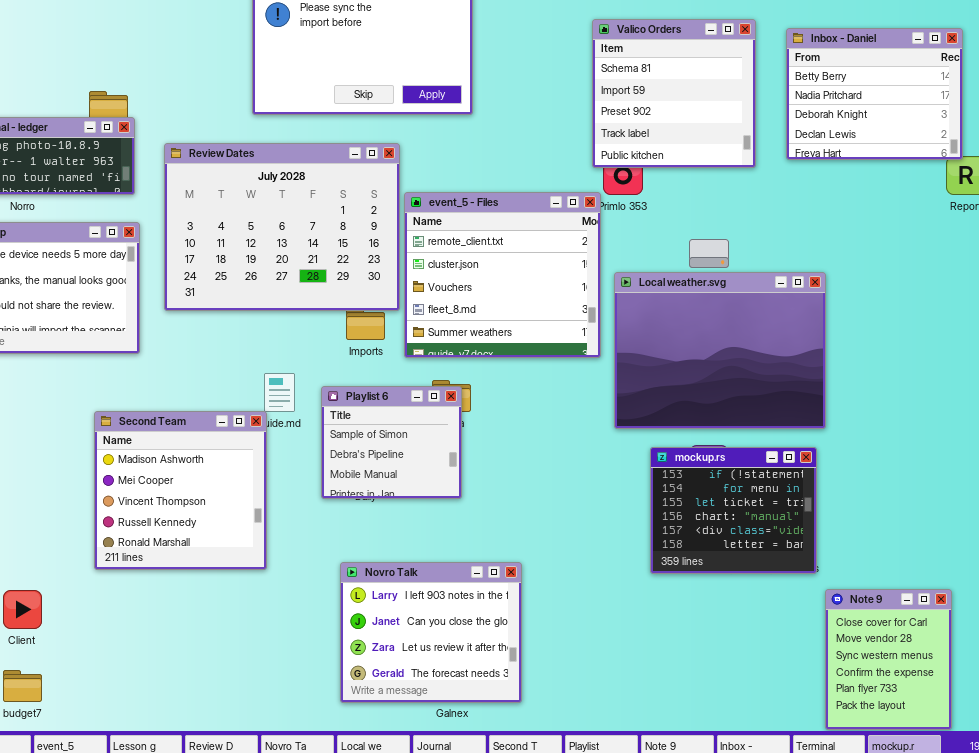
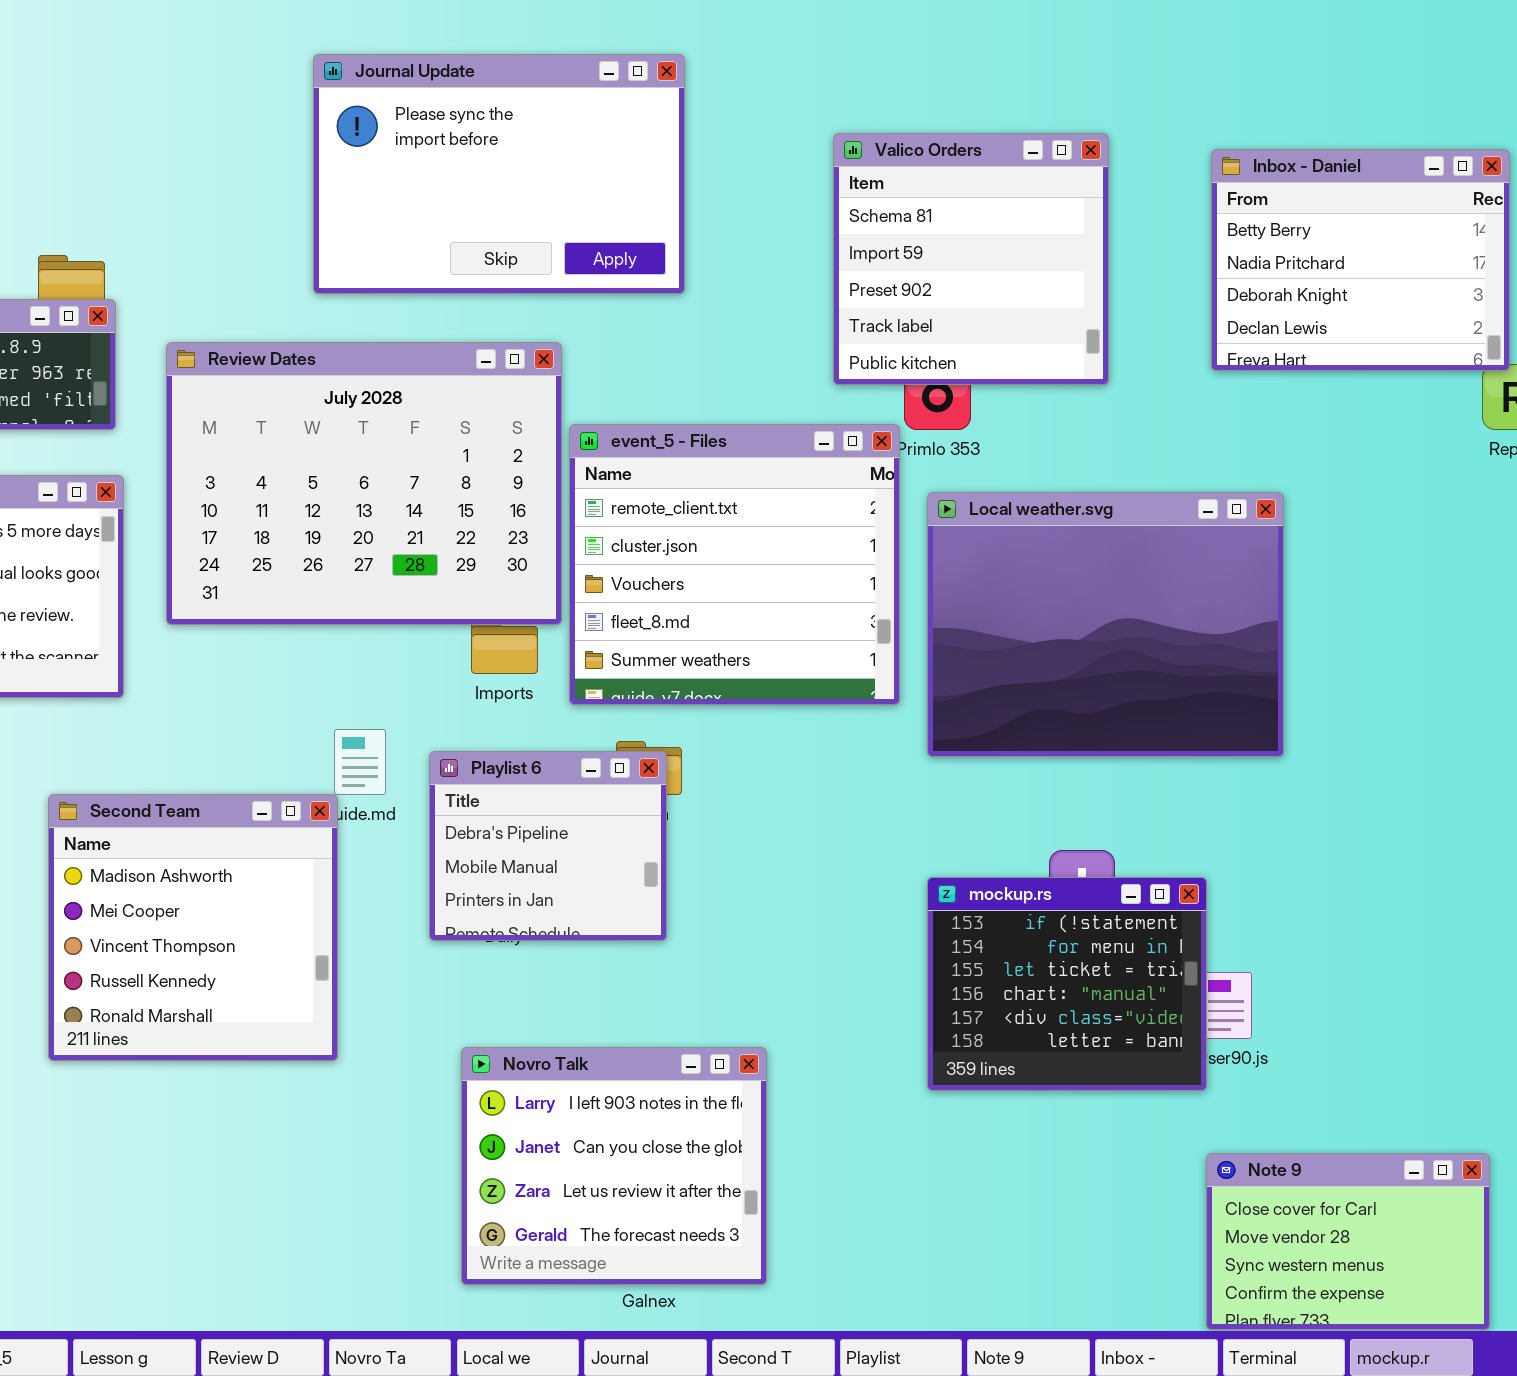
Valico Orders: [592,19,756,168] -> [833,133,1109,385], moved
Local weather.svg: [614,272,826,429] -> [927,492,1284,757], moved
Playlist 6: [321,386,462,499] -> [429,751,667,941], scrolled down 1 row
mockup.rs: [650,447,817,574] -> [927,877,1207,1091], moved
Note 9: [825,589,952,730] -> [1206,1153,1490,1330], resized

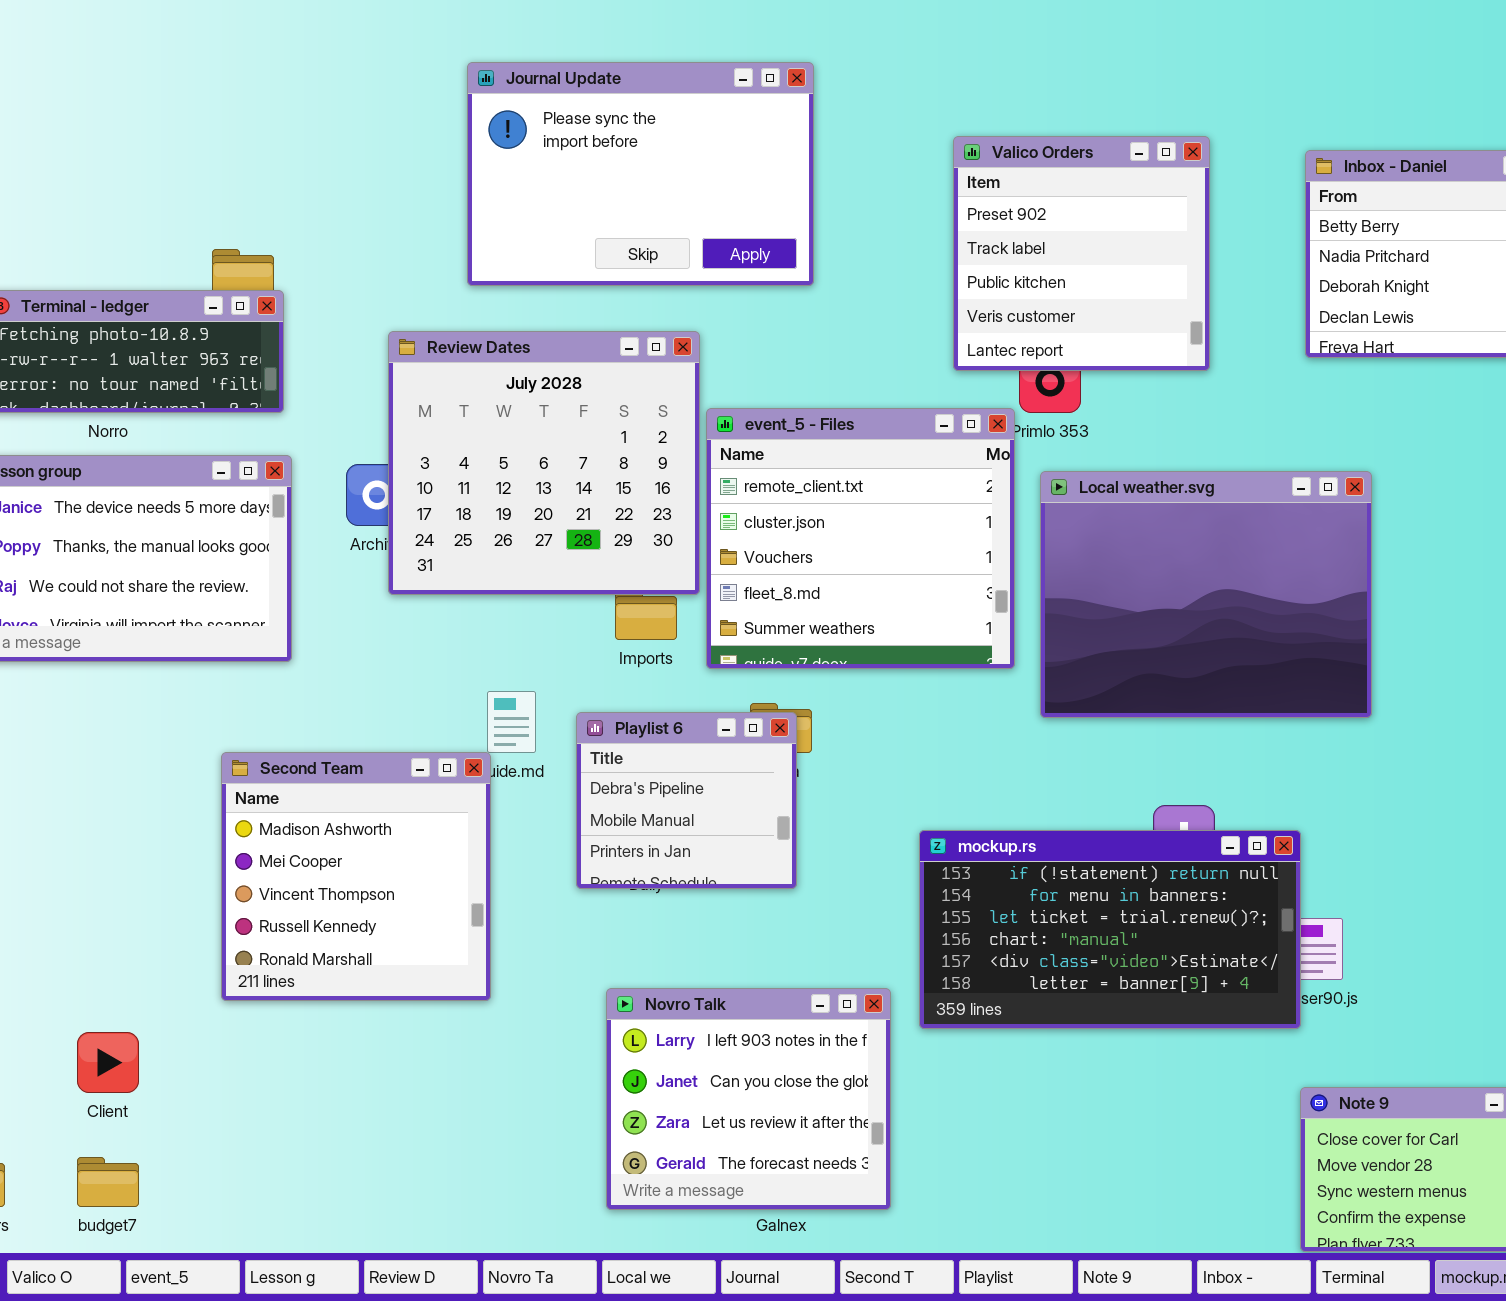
Valico Orders: [833,133,1109,385] -> [953,136,1210,371], scrolled down 2 rows
Review Dates: [166,342,562,625] -> [388,331,700,595], resized
mockup.rs: [927,877,1207,1091] -> [919,830,1301,1029], resized

